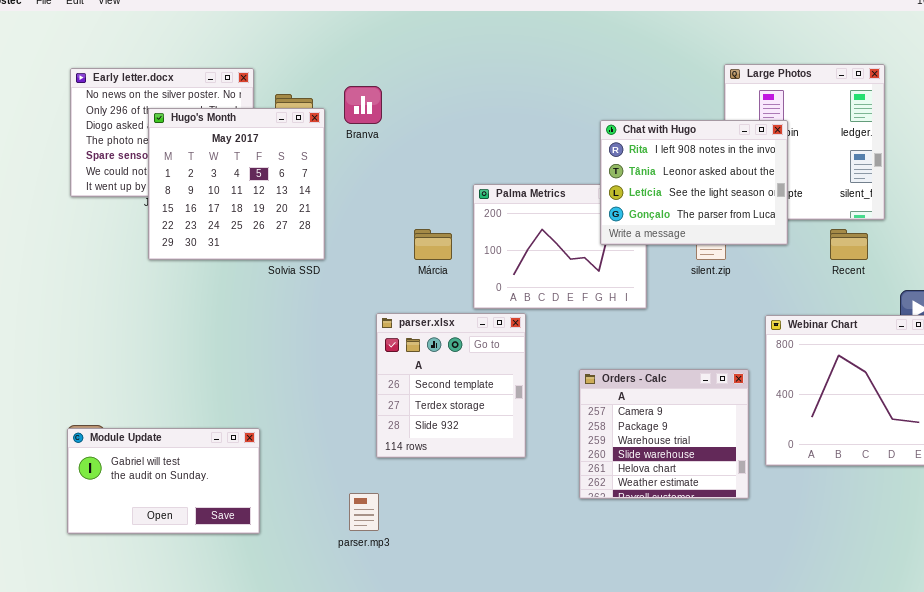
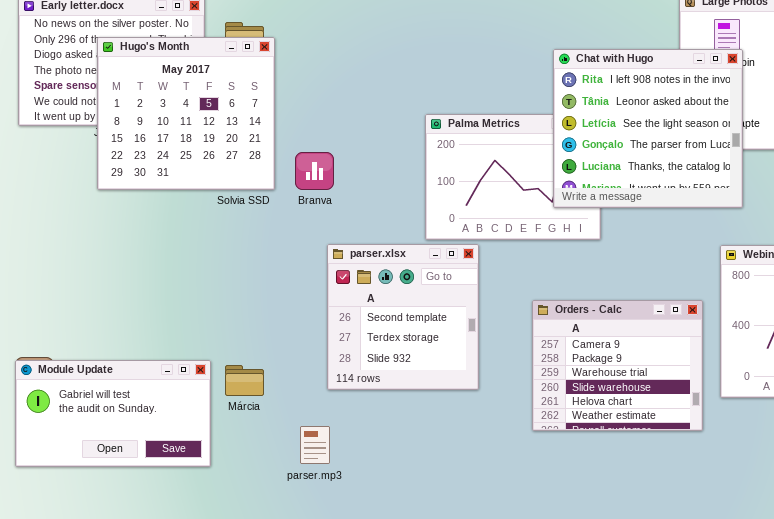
Branva: [344,86,382,124] -> [295,152,334,190], moved
Chat with Hugo: [600,120,788,245] -> [553,49,743,208], resized
Márcia: [414,229,452,260] -> [225,365,264,396], moved

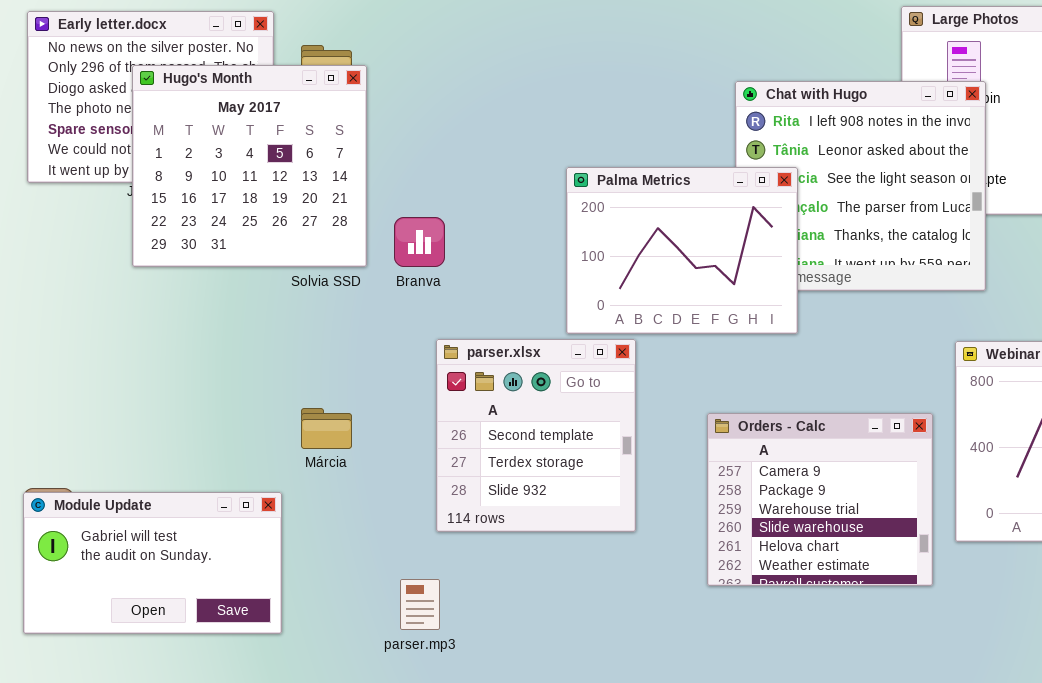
Palma Metrics: [425,114,601,240] -> [566,167,798,334], raised
Márcia: [225,365,264,396] -> [301,408,352,449], moved

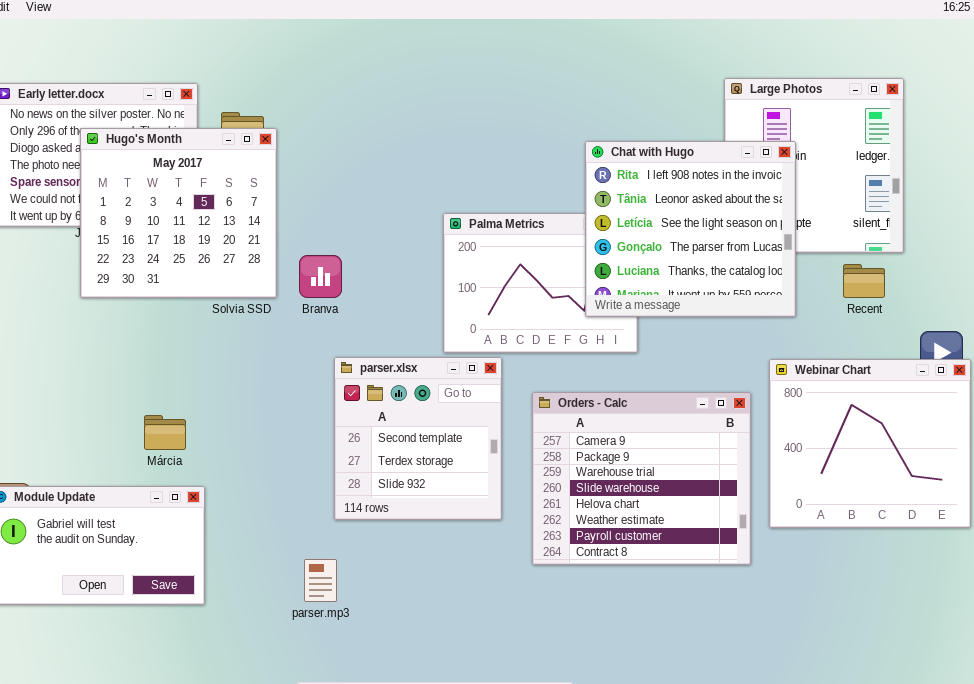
Chat with Hugo: [735,81,986,291] -> [585,141,796,317], raised
Márcia: [301,408,352,449] -> [144,415,186,450], moved
Orders - Calc: [707,413,933,586] -> [532,392,751,565], resized

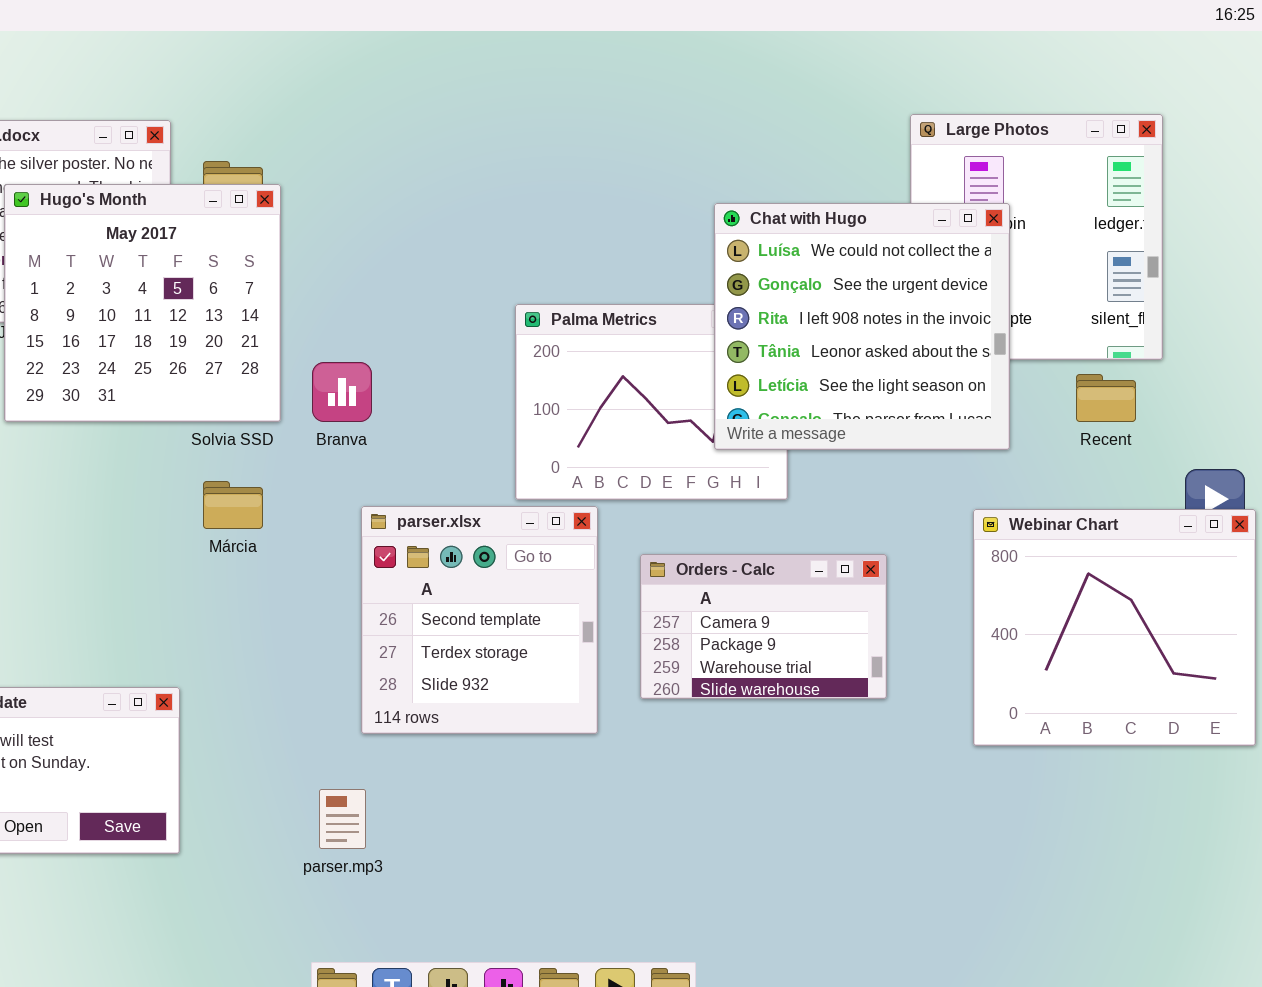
Chat with Hugo: [585,141,796,317] -> [714,203,1010,450], scrolled up 2 rows
Orders - Calc: [532,392,751,565] -> [640,554,887,699], resized
Márcia: [144,415,186,450] -> [203,481,263,529], moved

